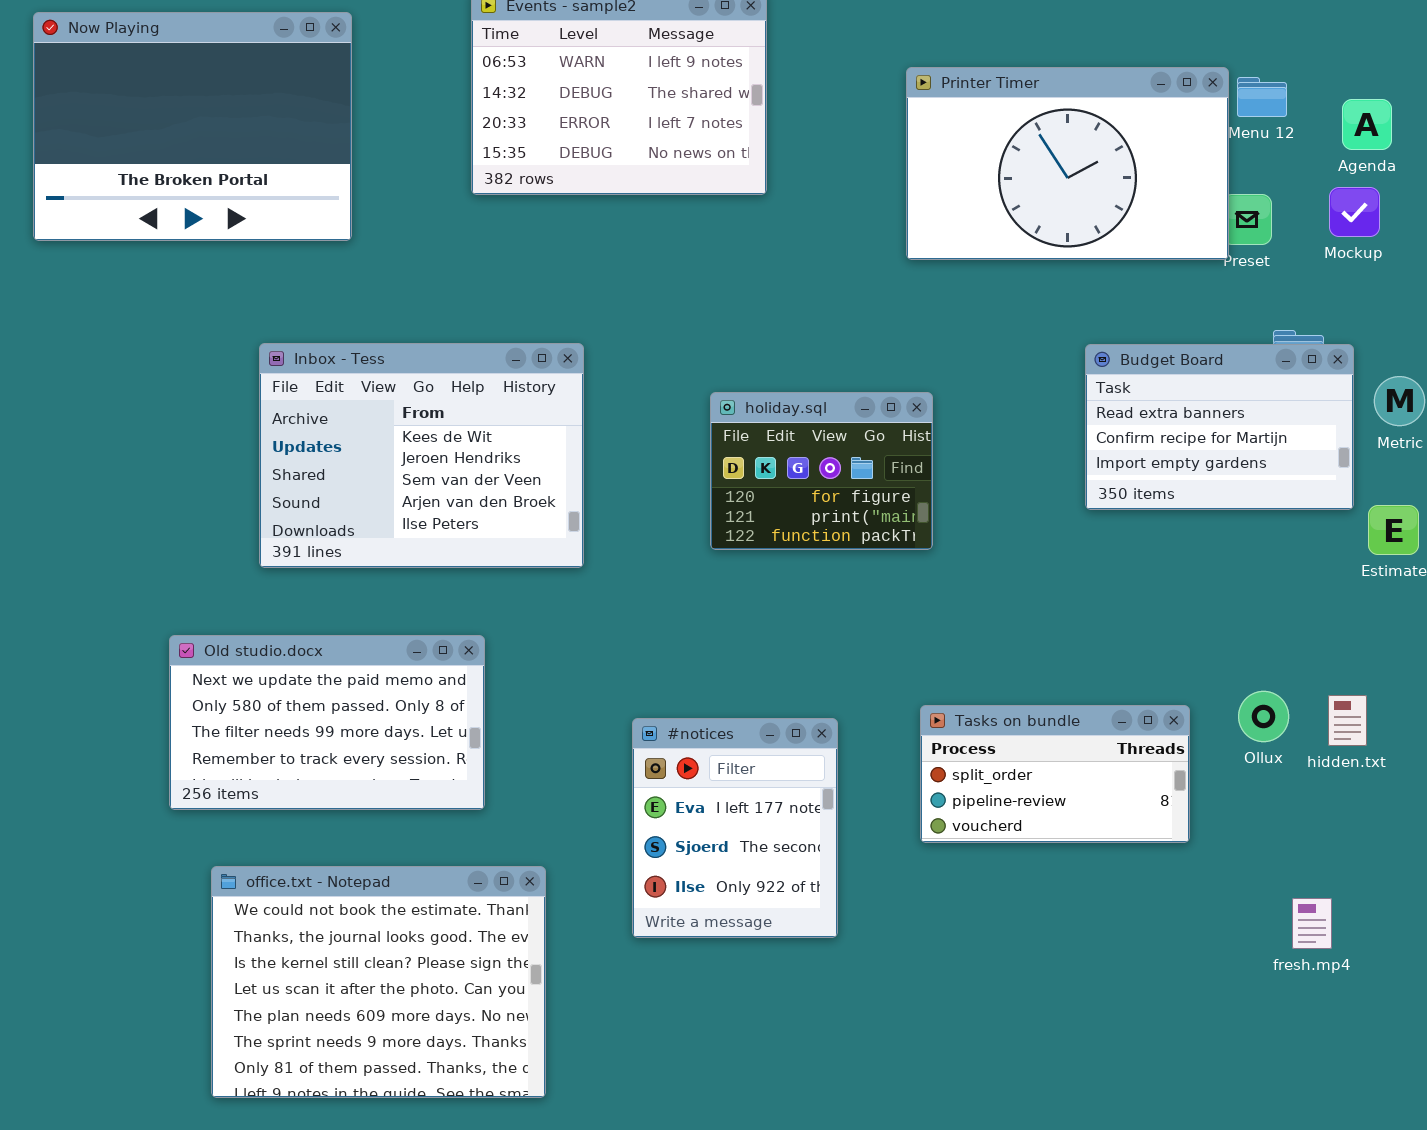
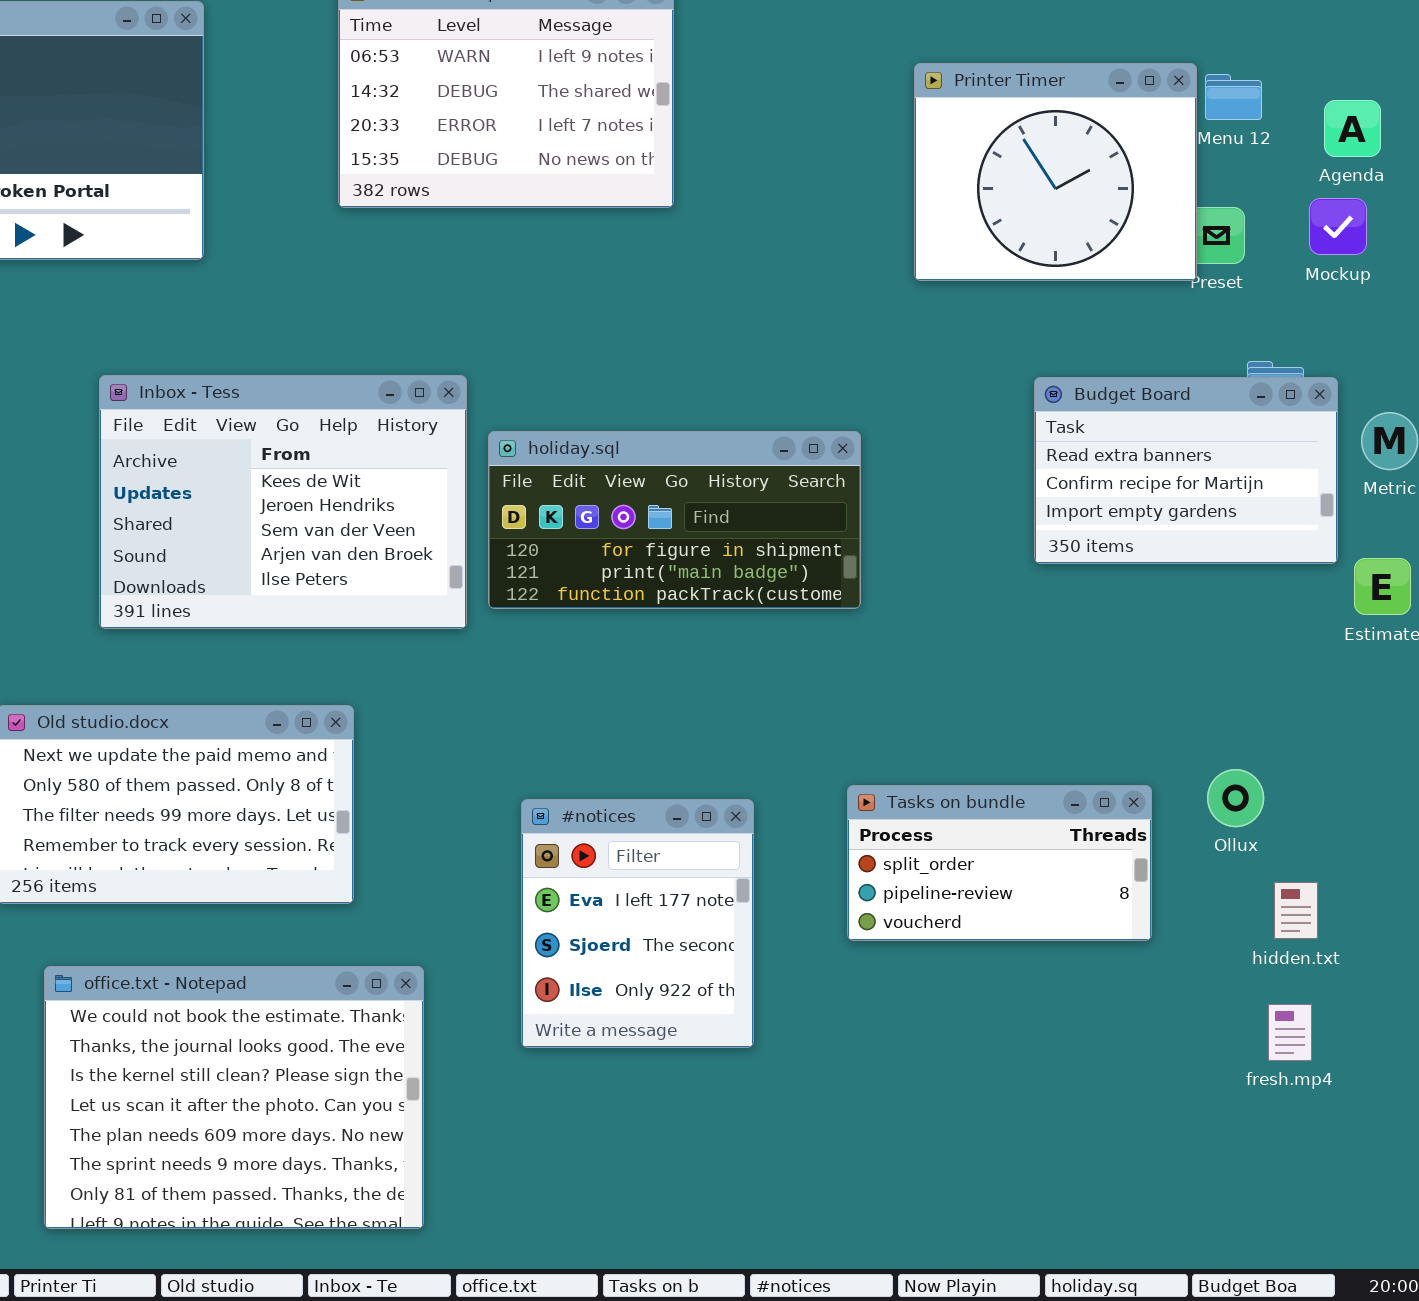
Printer Timer: [906,67,1229,260] -> [914,63,1197,281], resized
holiday.sql: [710,392,933,550] -> [488,431,861,609], resized
hidden.txt: [1328,695,1367,746] -> [1274,882,1318,939], moved

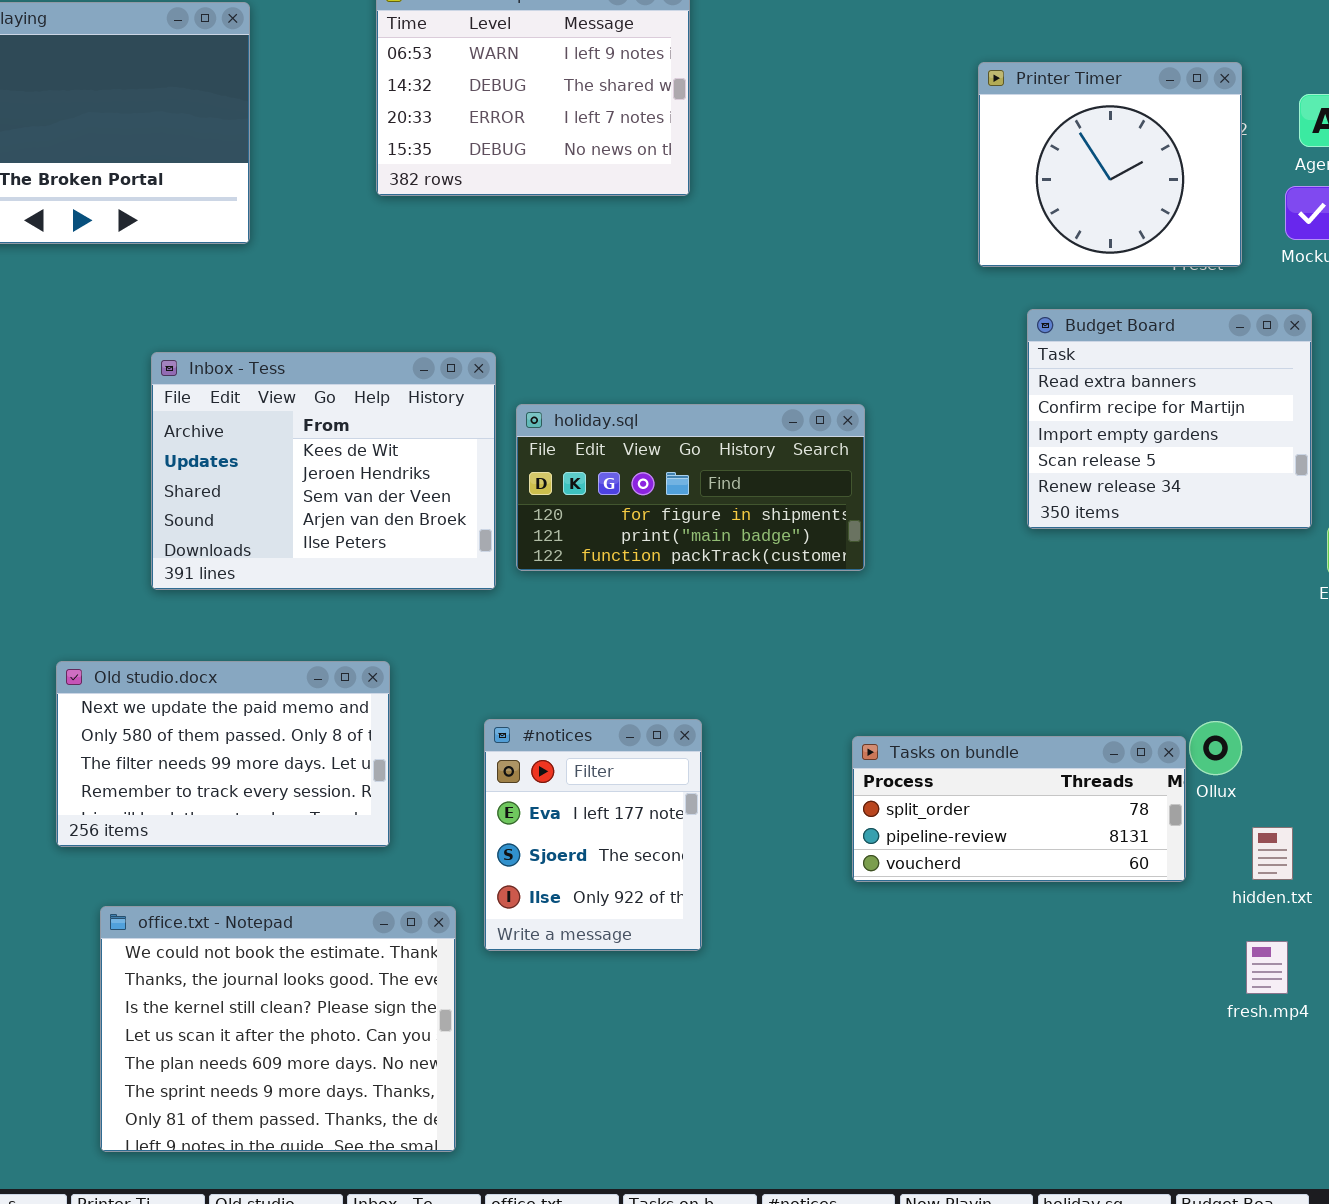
Printer Timer: [914,63,1197,281] -> [978,62,1242,267], moved
Budget Board: [1034,377,1338,564] -> [1027,309,1312,529], resized
Tasks on bundle: [847,785,1152,941] -> [852,736,1186,882], resized
#notices: [521,799,754,1048] -> [484,719,702,951], moved

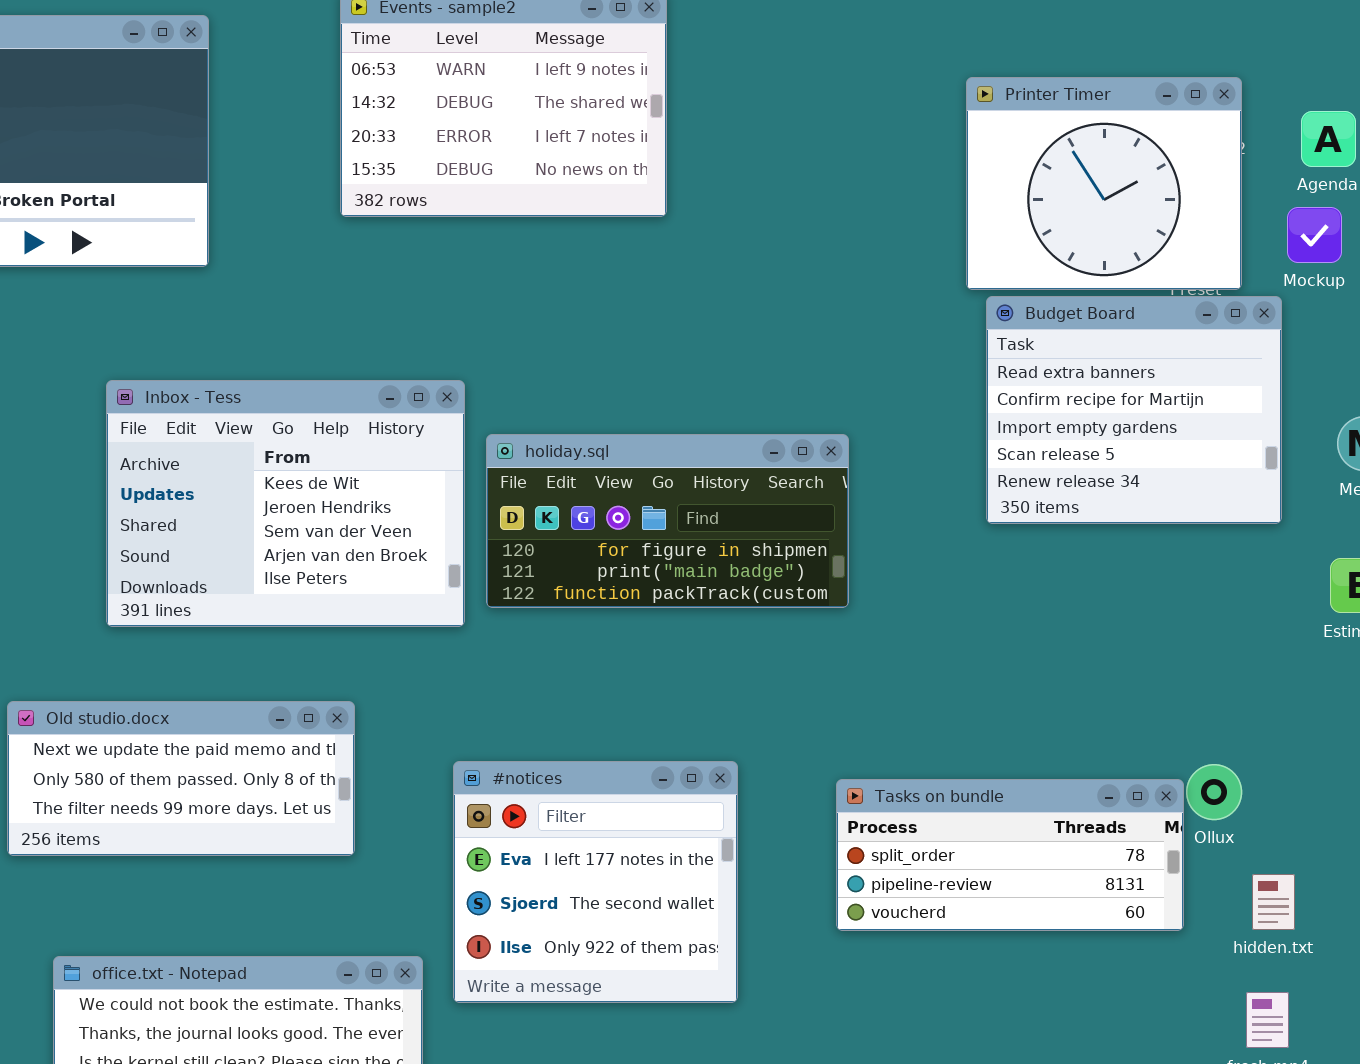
Budget Board: [1027,309,1312,529] -> [986,296,1282,524], moved
Old studio.docx: [56,661,390,847] -> [7,701,355,856], resized
#notices: [484,719,702,951] -> [453,761,738,1003], resized

